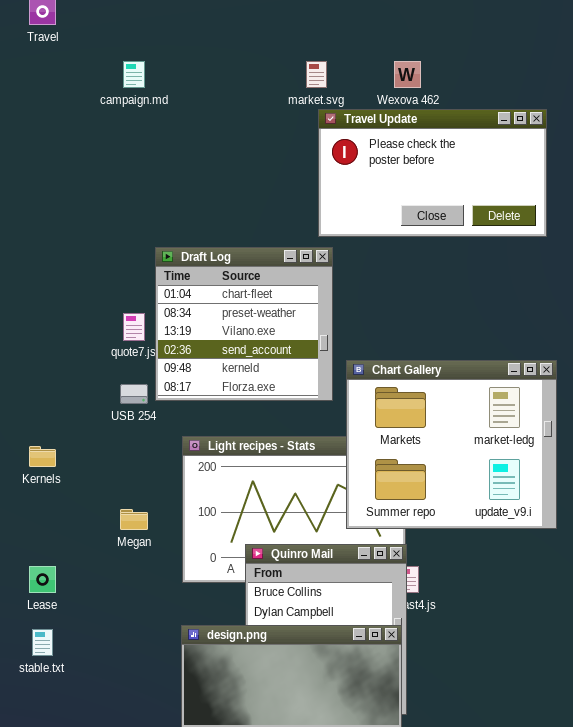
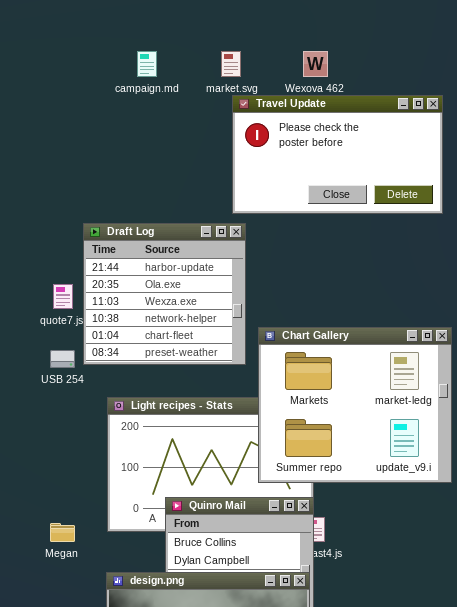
campaign.md: [123,61,145,88] -> [137,51,157,77], moved
Draft Log: [155,247,333,401] -> [83,223,246,365], scrolled up 4 rows
Megan: [120,509,148,530] -> [50,523,75,542], moved

